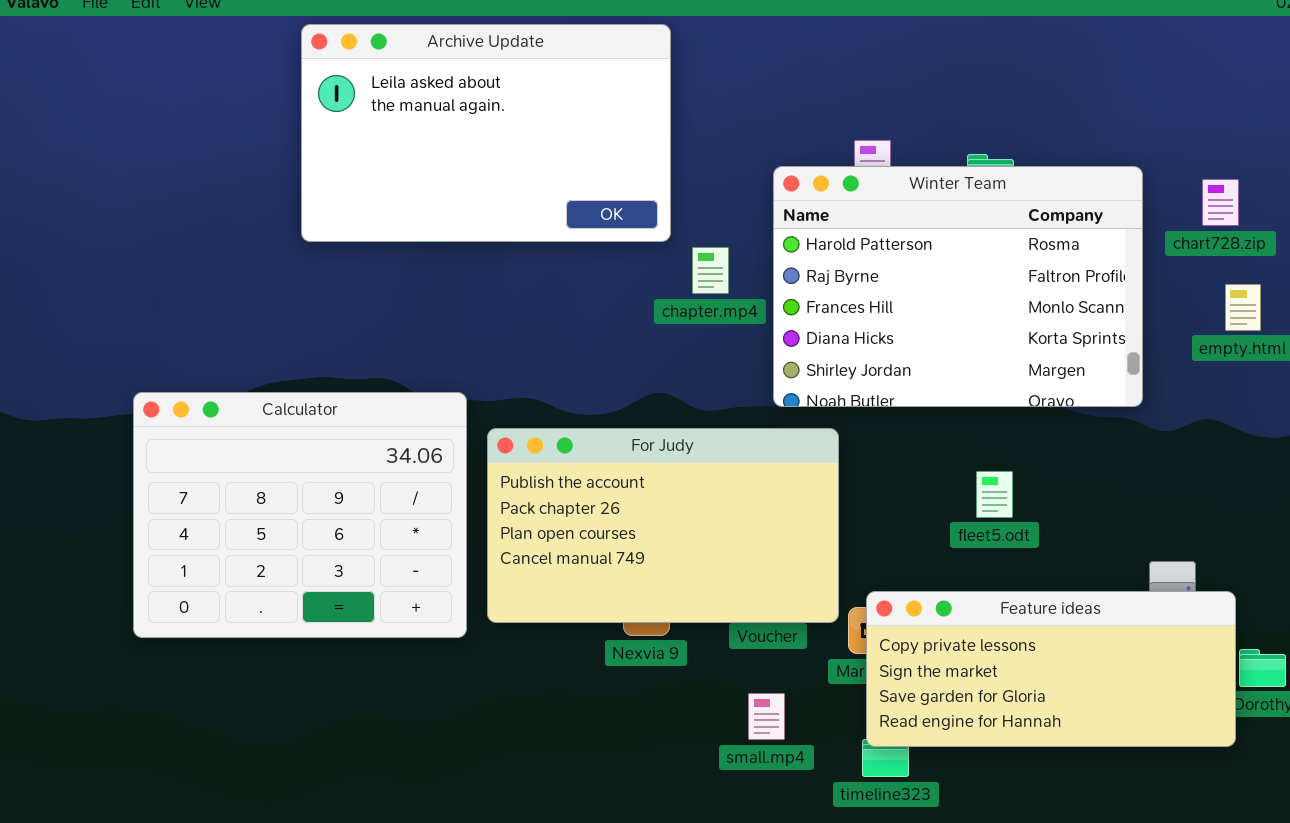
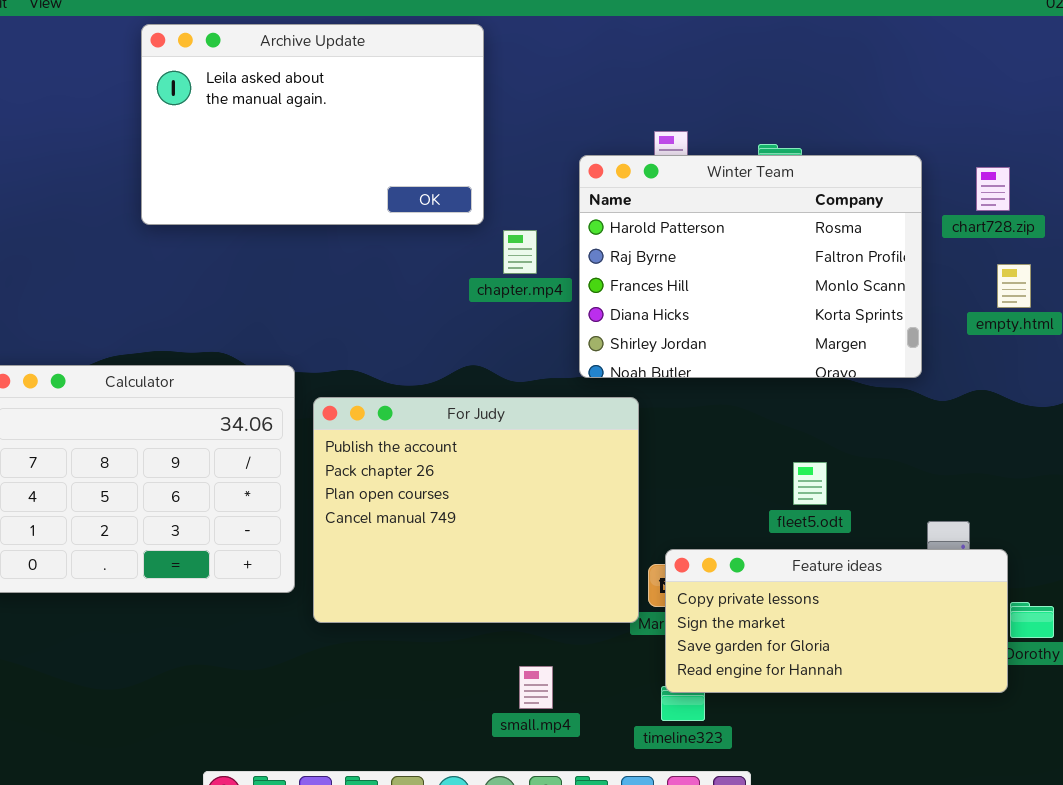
For Judy: [487,428,839,623] -> [313,397,639,623], resized
fleet5.odt: [976,471,1013,518] -> [793,462,827,505], moved
small.mp4: [748,693,785,740] -> [519,666,553,709], moved

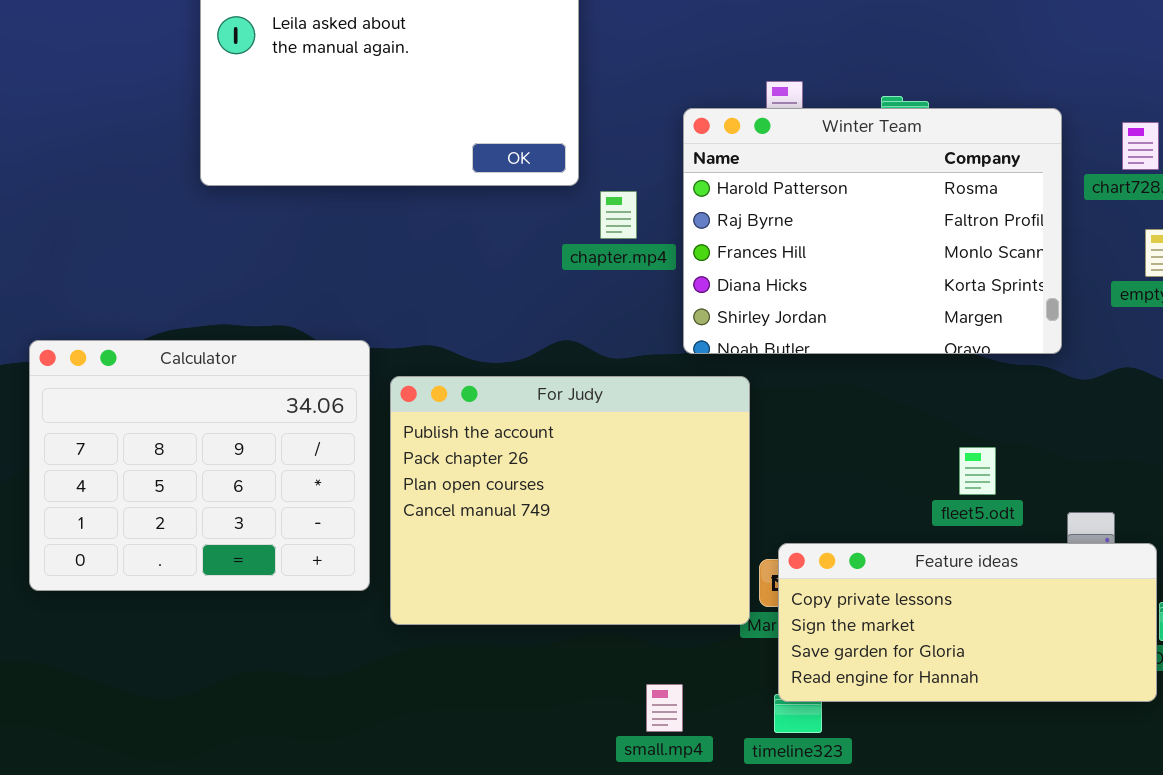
fleet5.odt: [793,462,827,505] -> [959,447,996,495], moved
small.mp4: [519,666,553,709] -> [646,684,683,732], moved

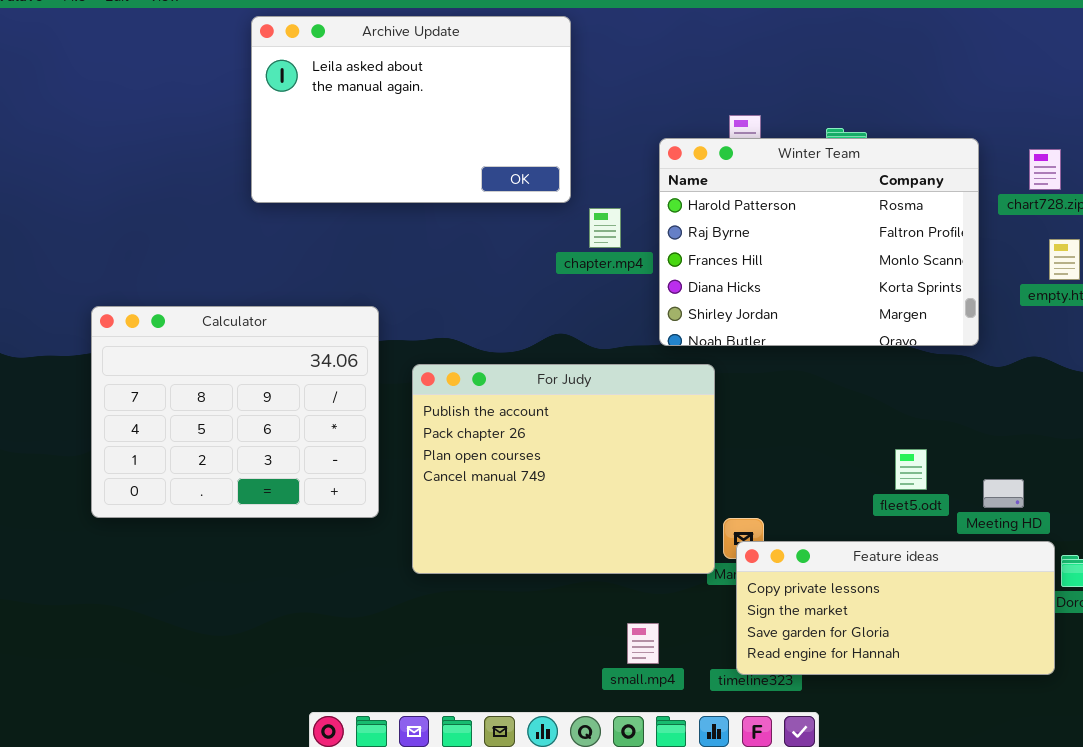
Calculator: [29,340,370,591] -> [91,306,379,518], moved
fleet5.odt: [959,447,996,495] -> [895,449,927,490], moved
Feature ideas: [778,543,1157,702] -> [736,541,1055,675], moved

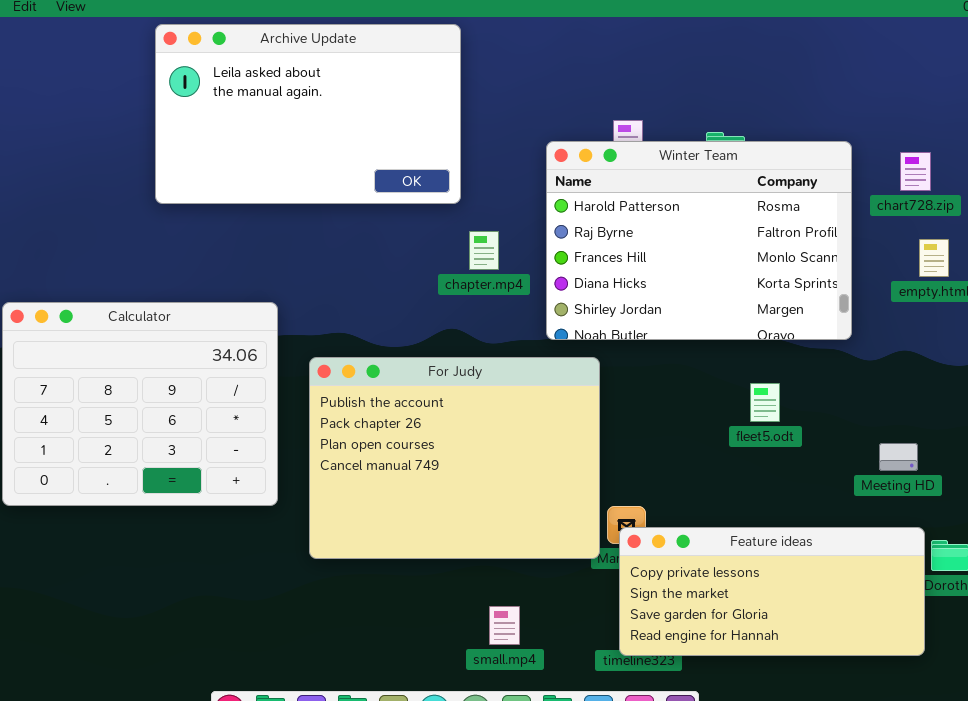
chapter.mp4: [589,208,621,248] -> [469,231,499,270], moved
fleet5.odt: [895,449,927,490] -> [750,383,780,422], moved
Meeting HD: [983,479,1024,508] -> [879,443,918,471], moved
small.mp4: [627,623,659,664] -> [489,606,520,645], moved

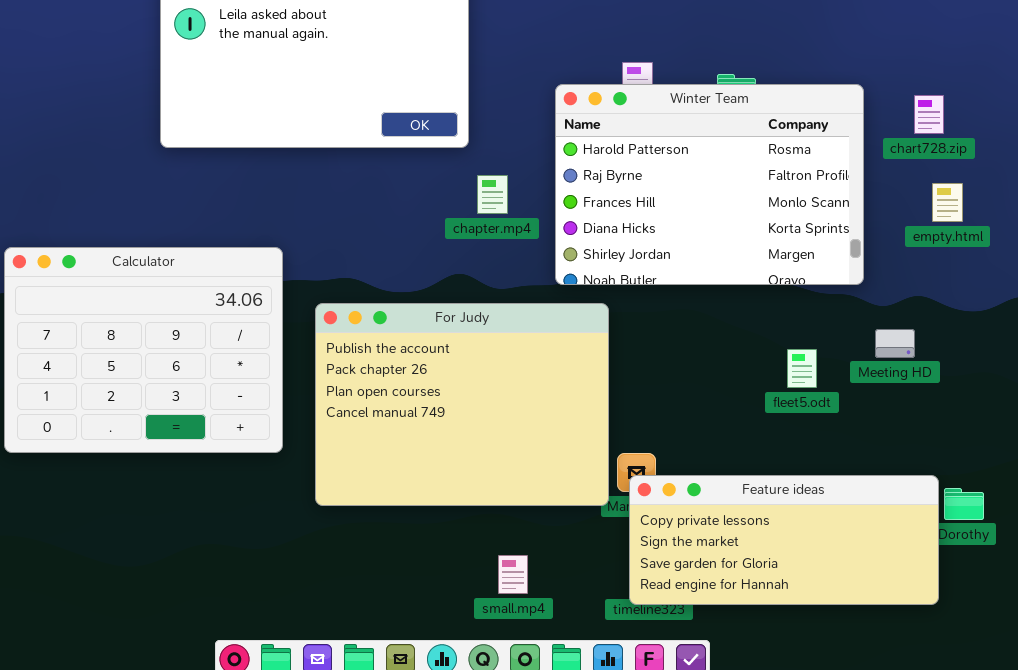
fleet5.odt: [750,383,780,422] -> [787,349,817,388], moved
Meeting HD: [879,443,918,471] -> [875,329,915,358], moved

